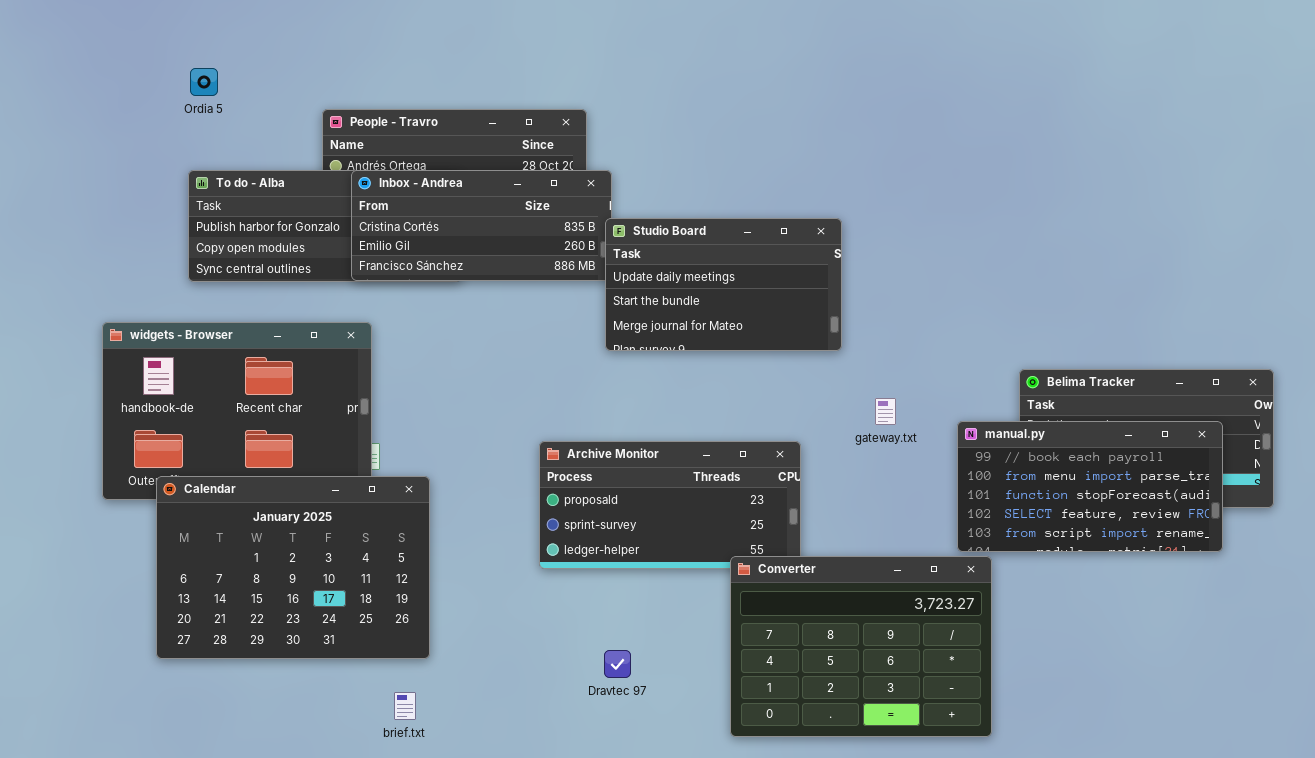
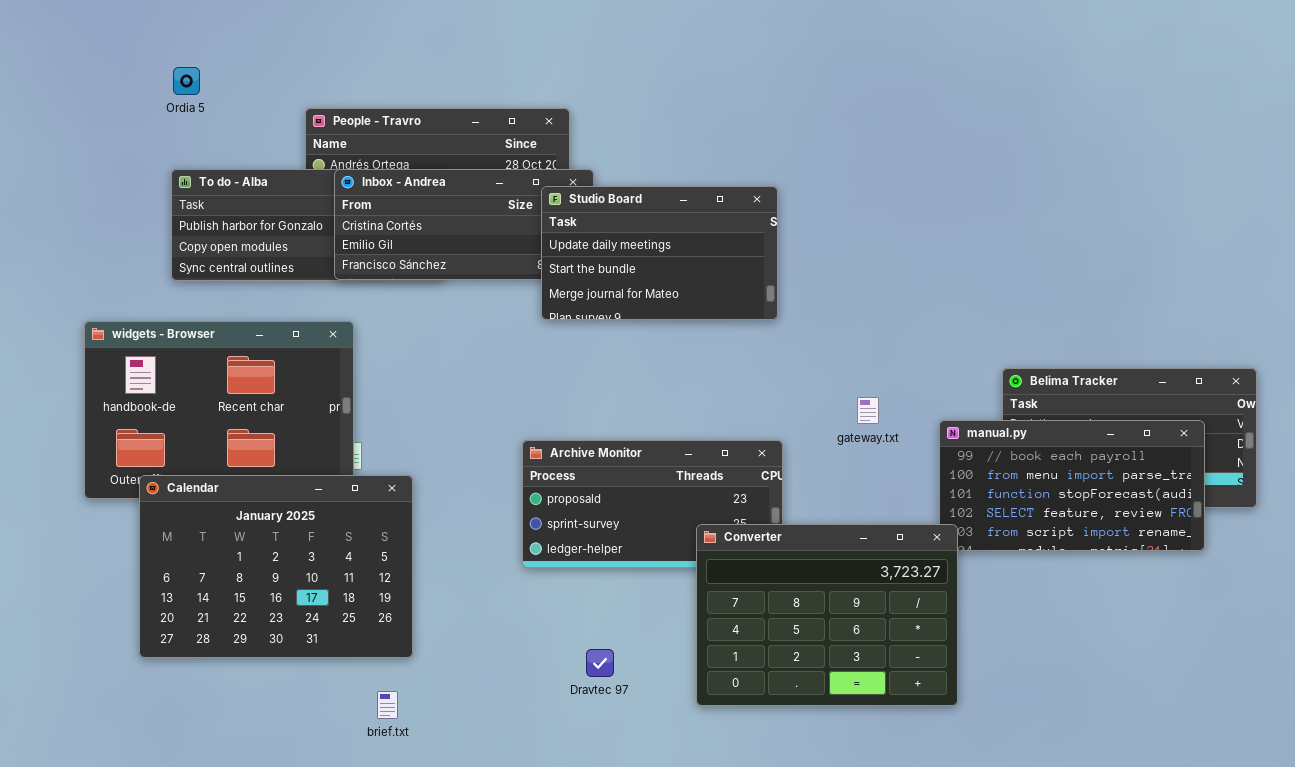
Studio Board: [605,218,842,351] -> [541,186,778,320], moved
Converter: [730,556,992,737] -> [696,524,958,706], moved

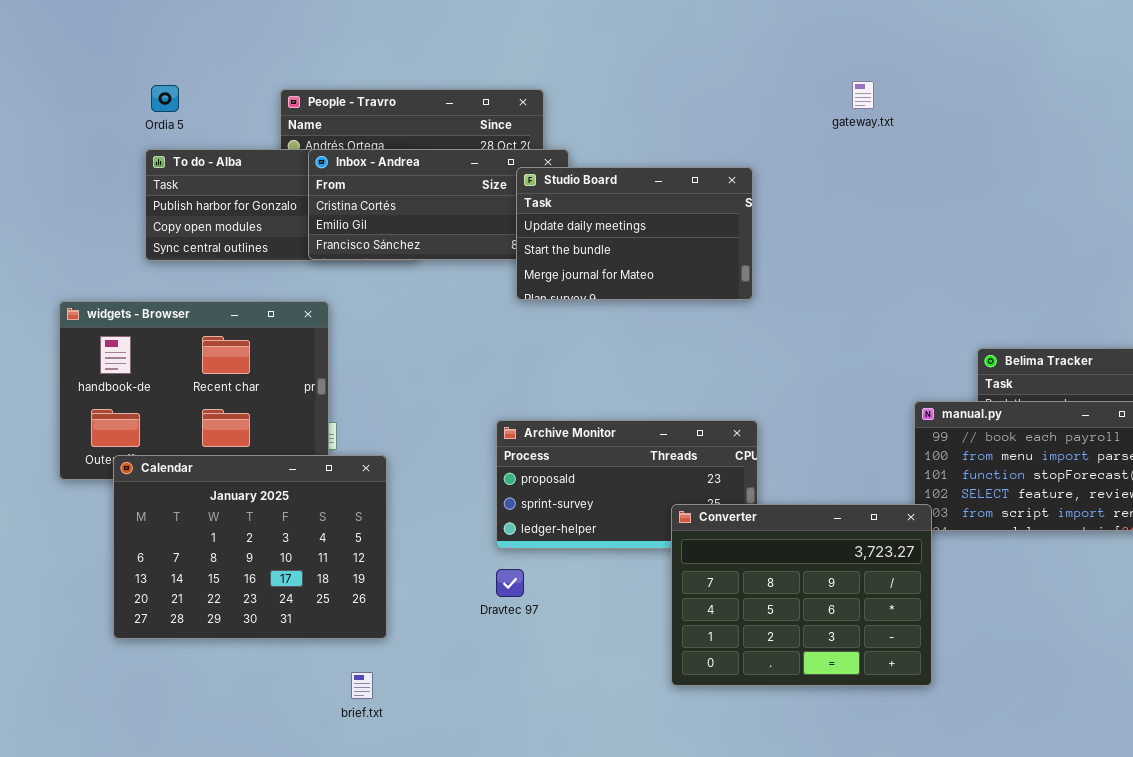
Ordia 5: [173,67,200,95] -> [151,85,179,112], moved
gateway.txt: [857,397,879,424] -> [852,81,874,109], moved
Dravtec 97: [586,649,614,677] -> [496,569,524,597], moved

